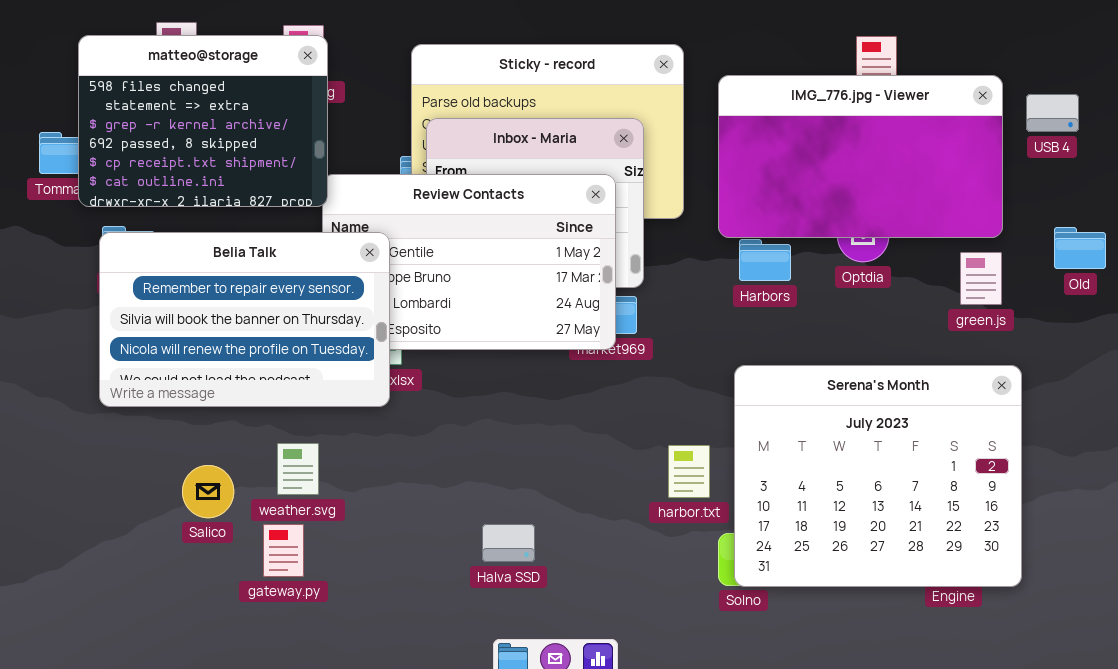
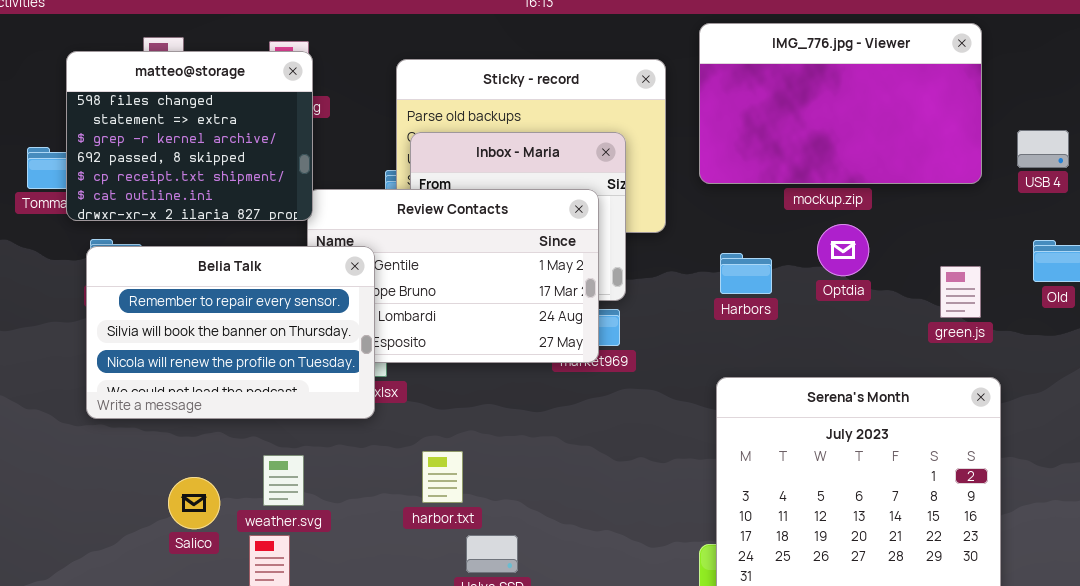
IMG_776.jpg - Viewer: [718,75,1003,238] -> [699,23,982,184], moved
USB 4: [1026,94,1079,132] -> [1017,130,1069,168], moved
harbor.txt: [668,445,710,498] -> [422,451,463,503], moved

